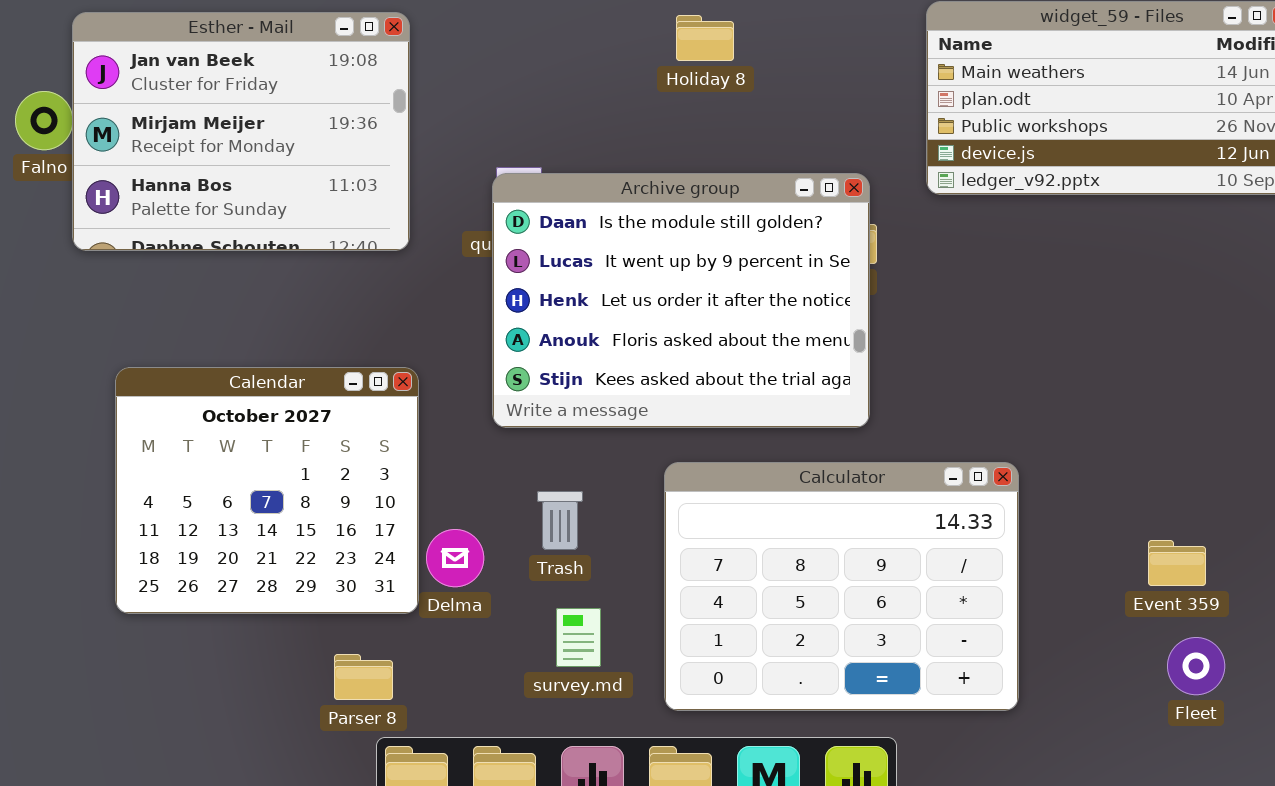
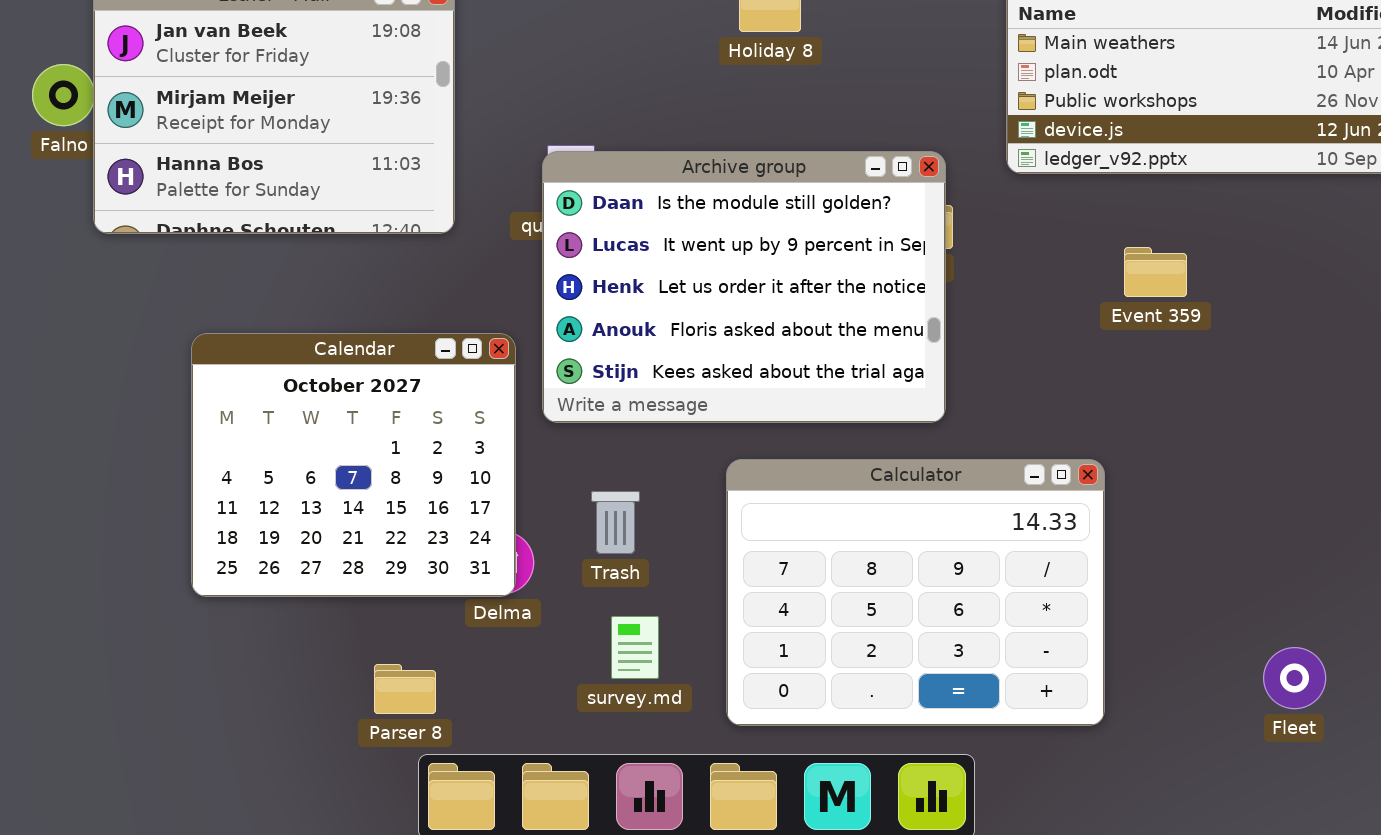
Calendar: [115,367,419,614] -> [191,333,516,597], moved
Event 359: [1148,540,1206,586] -> [1124,247,1187,297], moved

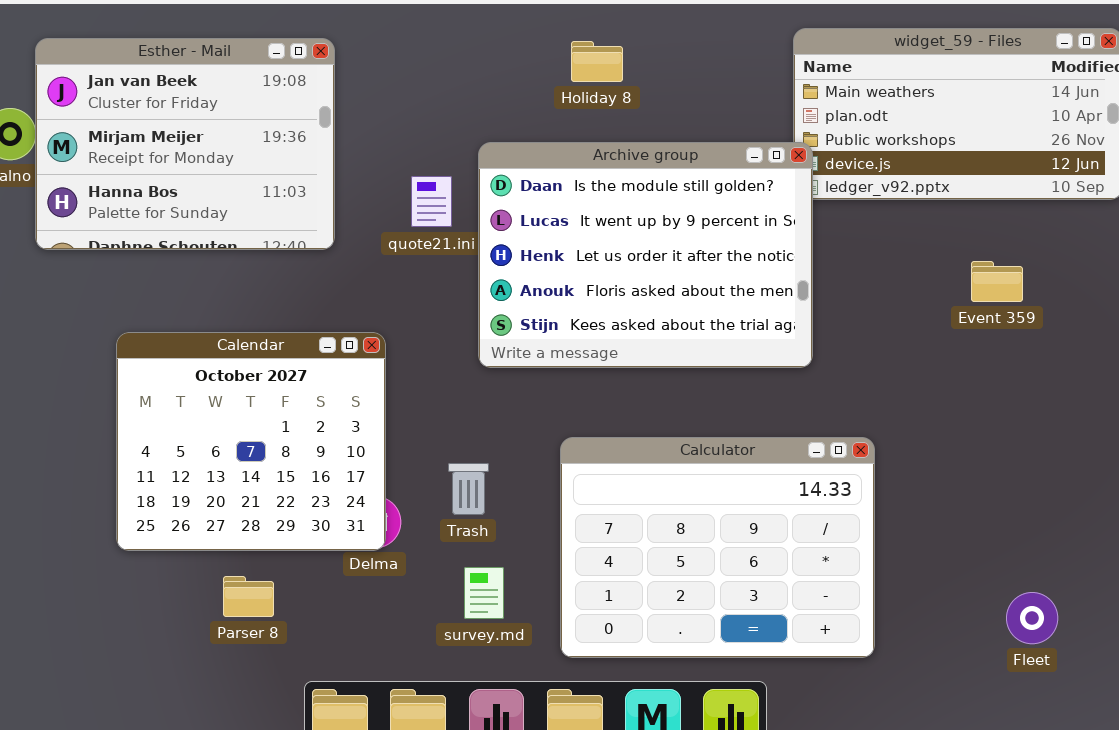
Archive group: [542,151,946,423] -> [478,142,813,368], moved
Event 359: [1124,247,1187,297] -> [971,261,1023,302], moved
Parser 8: [374,664,436,714] -> [223,576,274,617], moved

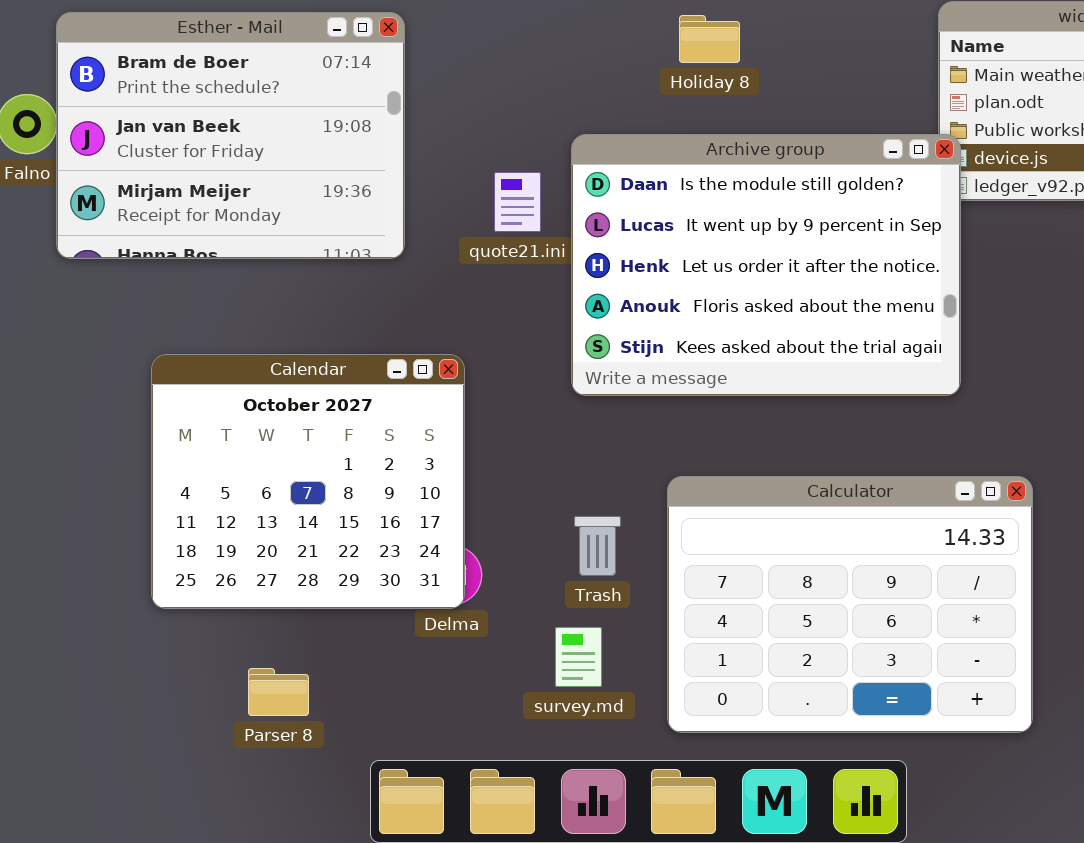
Esther - Mail: [35,38,335,250] -> [56,12,405,259], scrolled up 1 row
Trash: [448,463,489,515] -> [574,516,621,576], moved
Parser 8: [223,576,274,617] -> [248,668,309,716], moved

